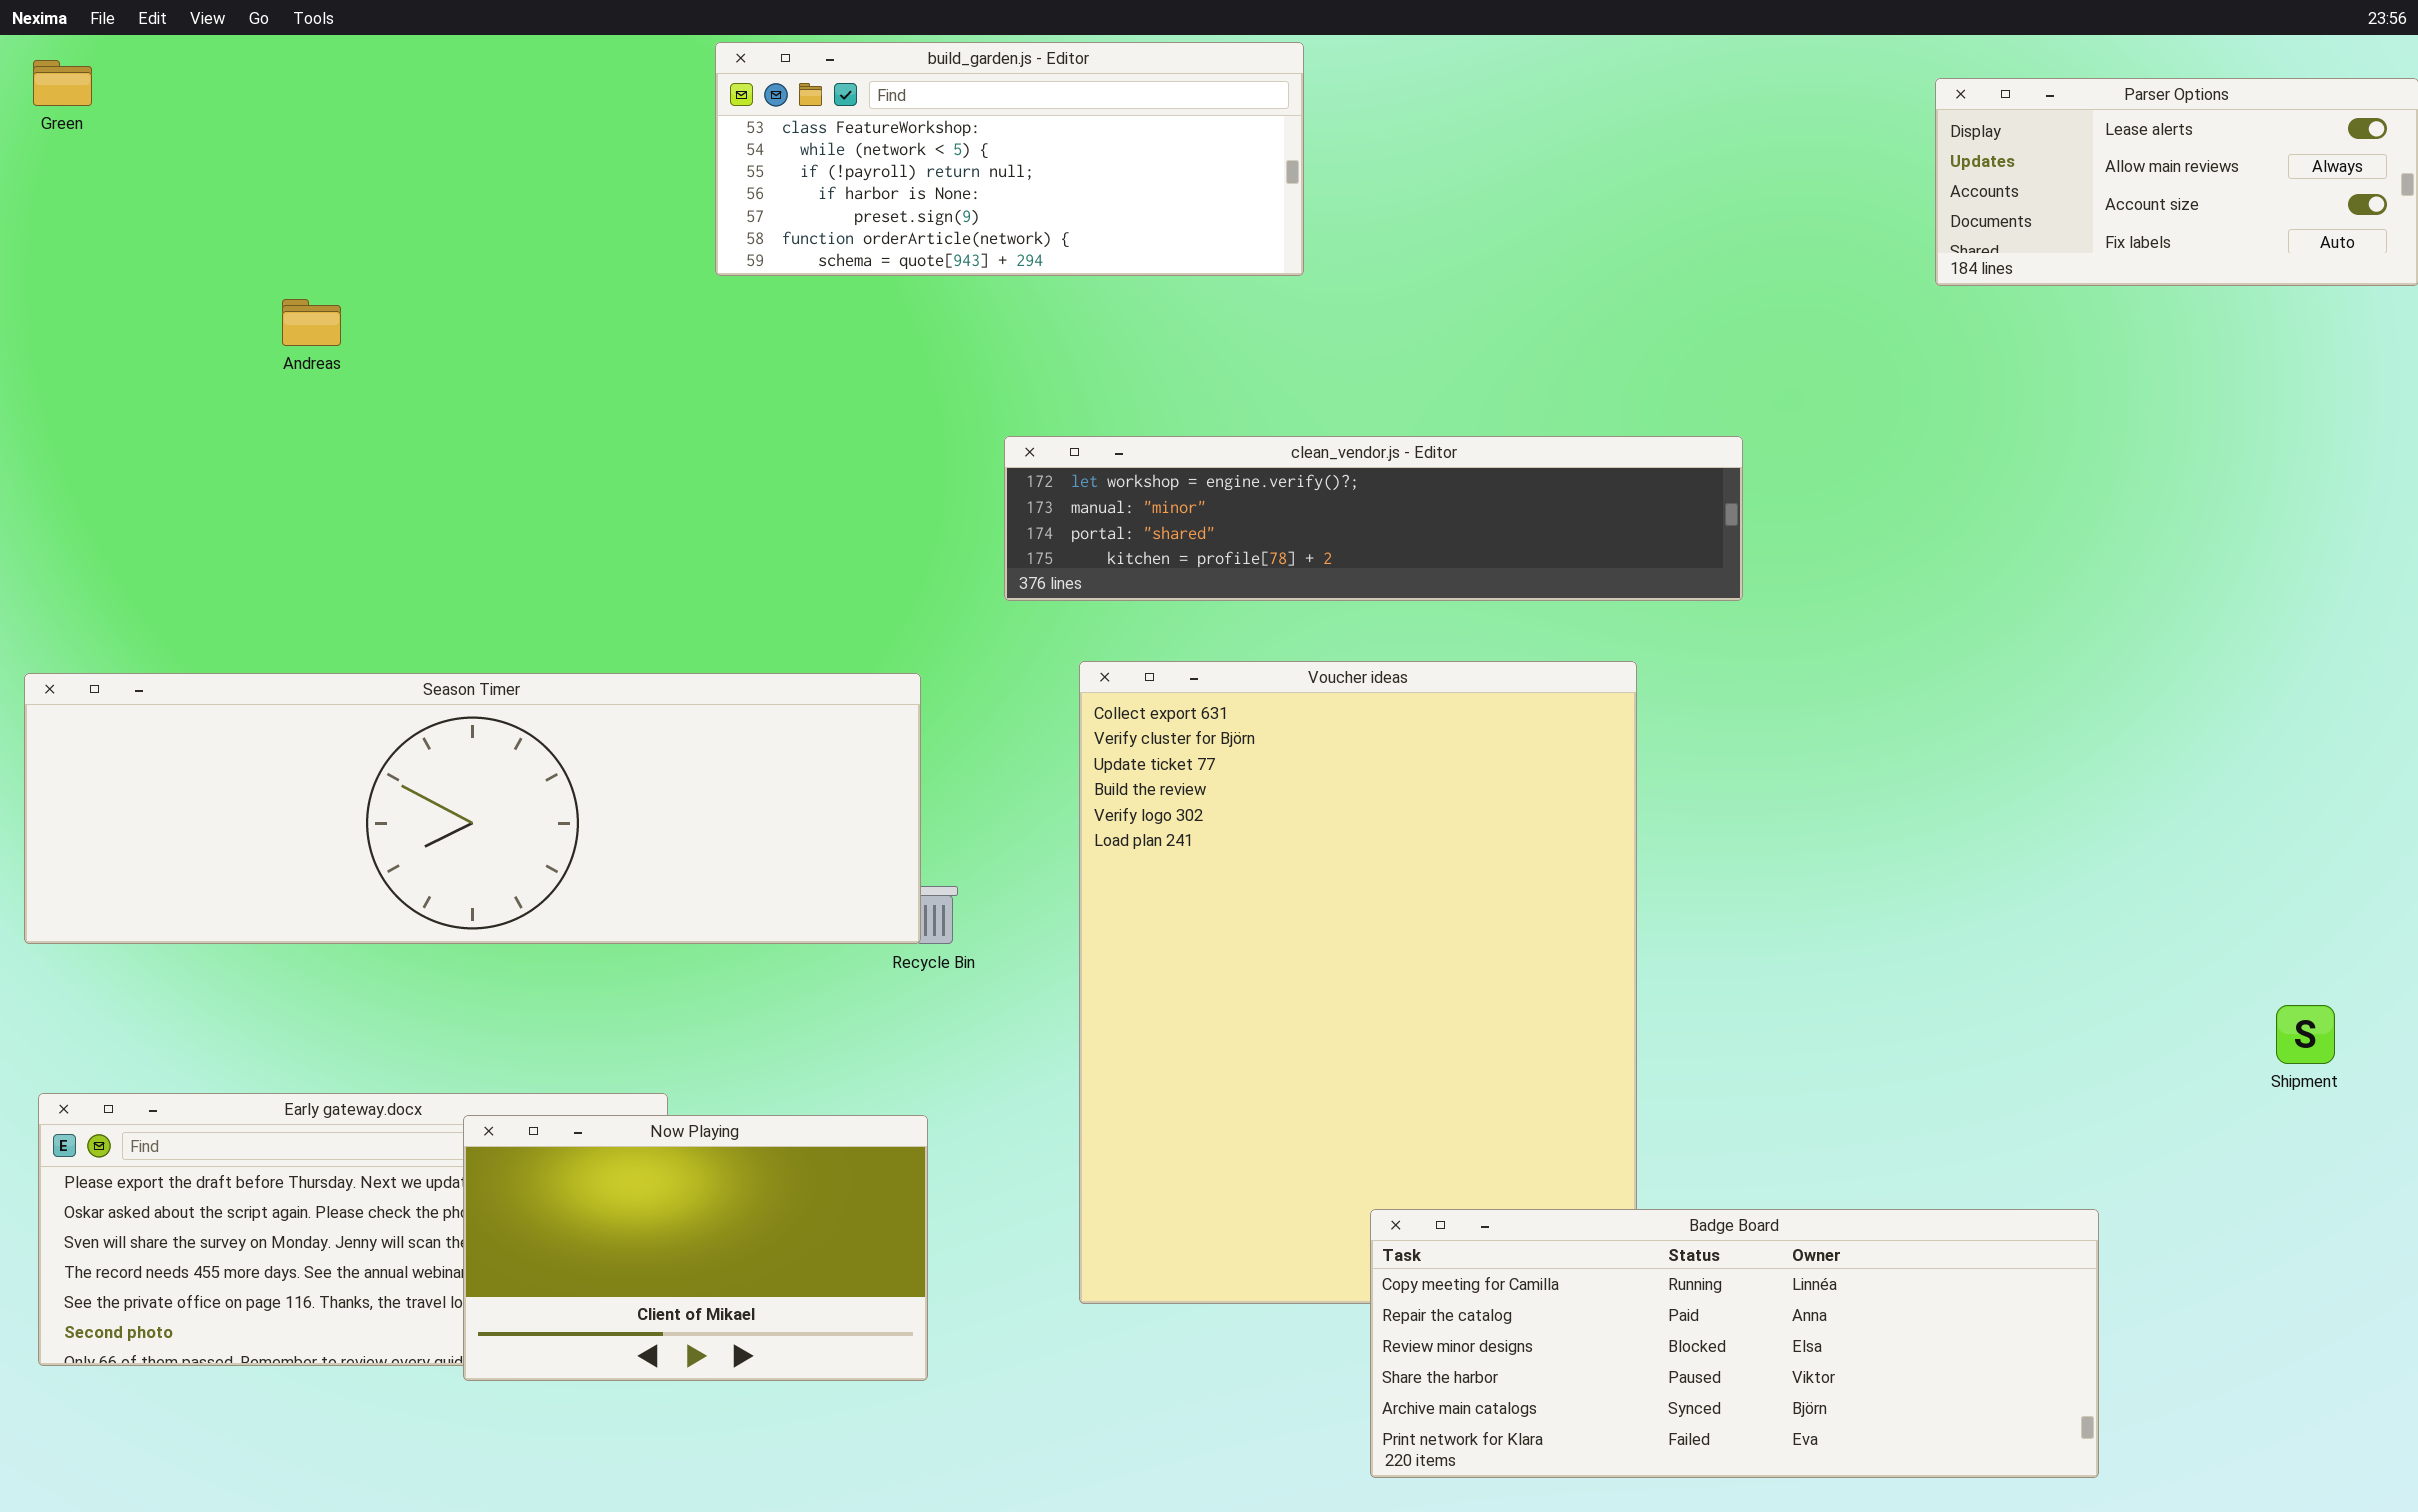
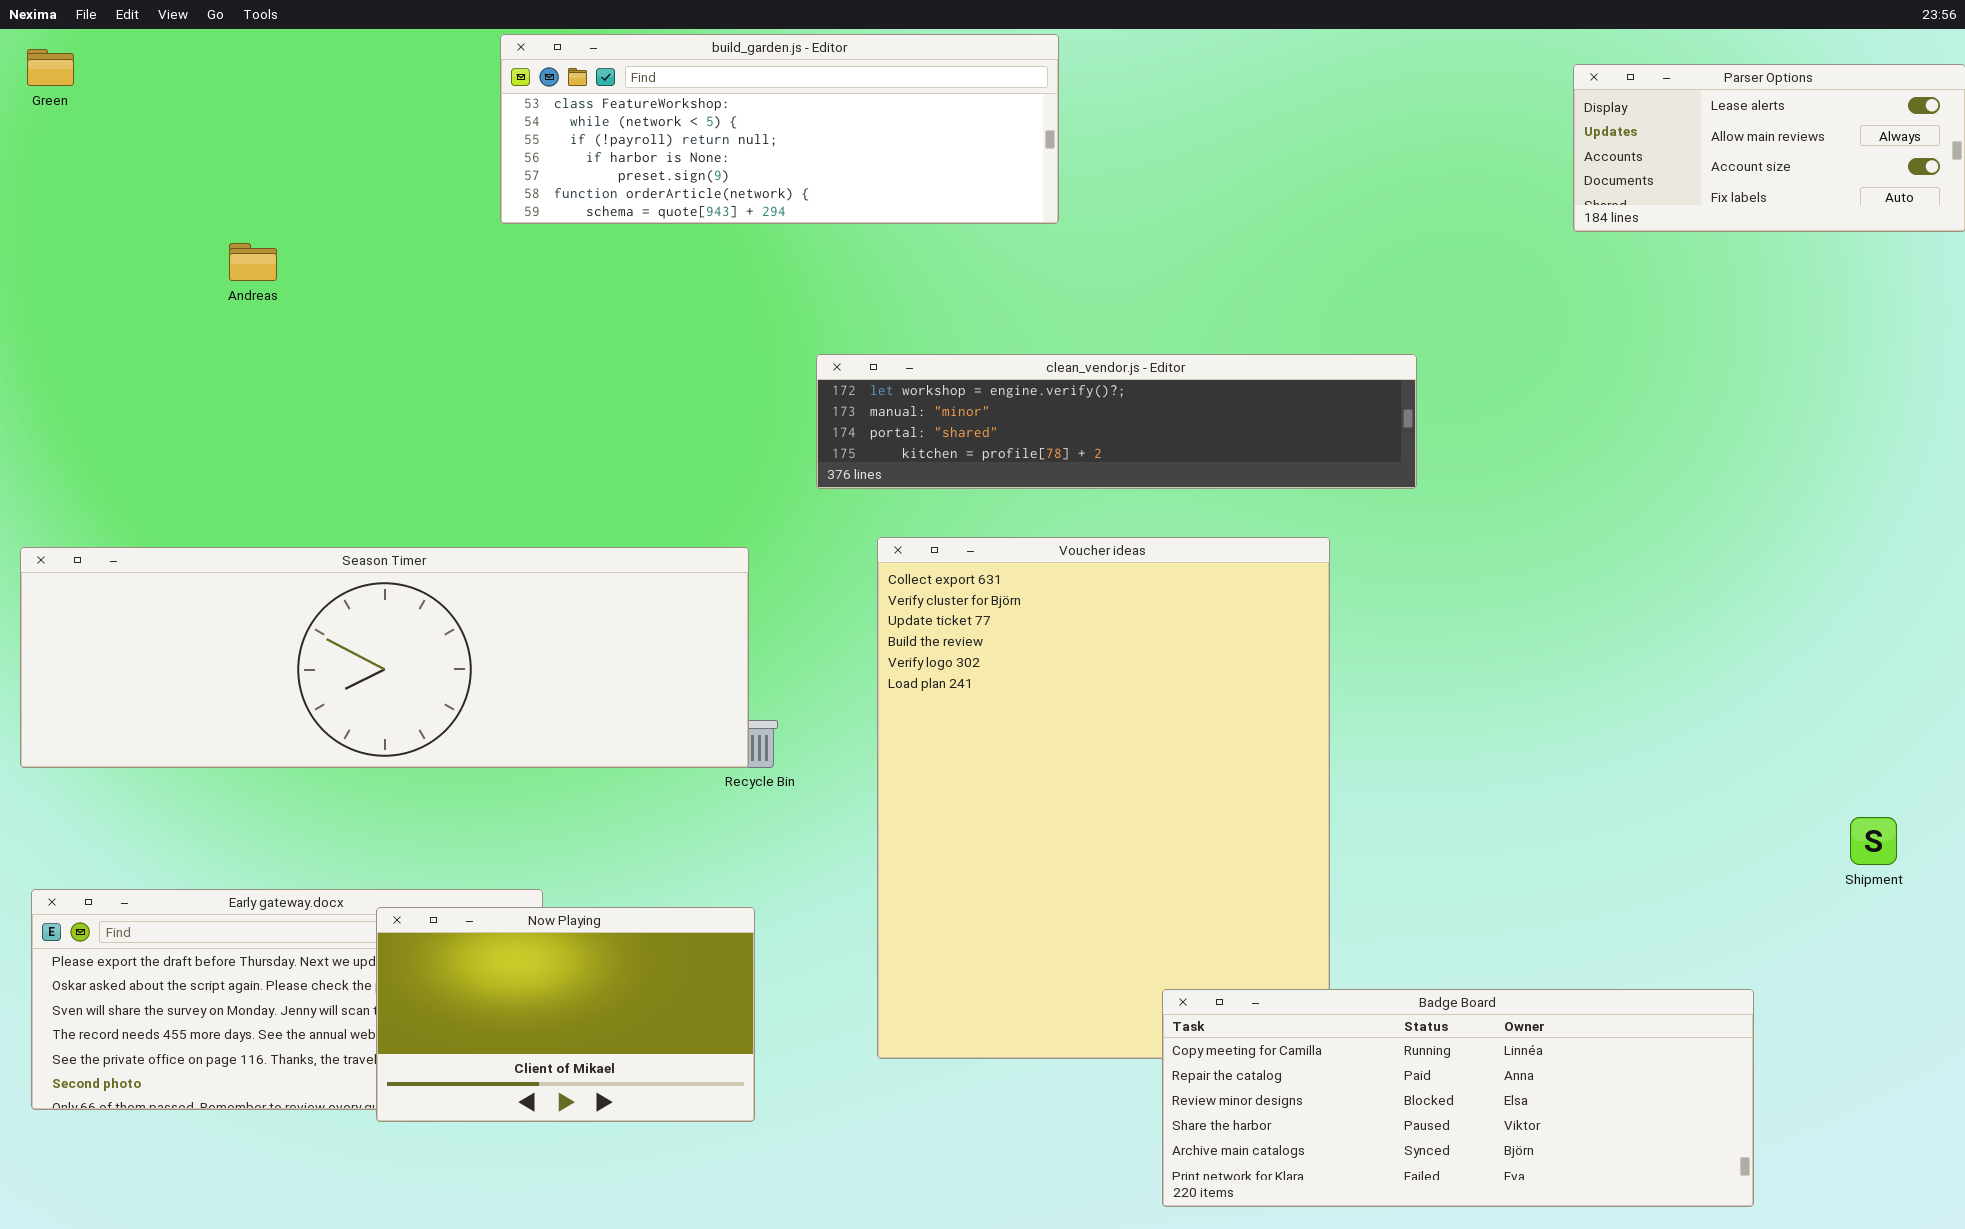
build_garden.js - Editor: [715,42,1304,276] -> [500,34,1059,224], resized
Badge Board: [1370,1209,2099,1478] -> [1162,989,1754,1207], moved

